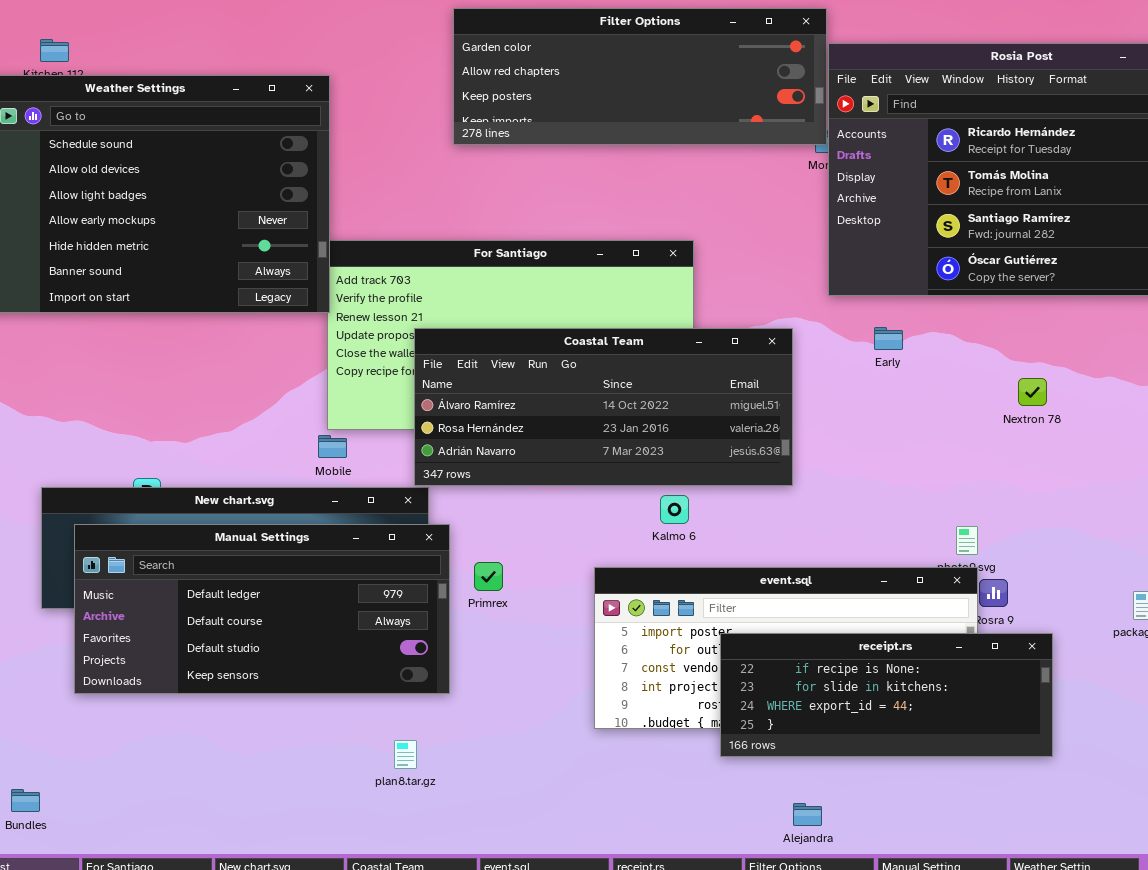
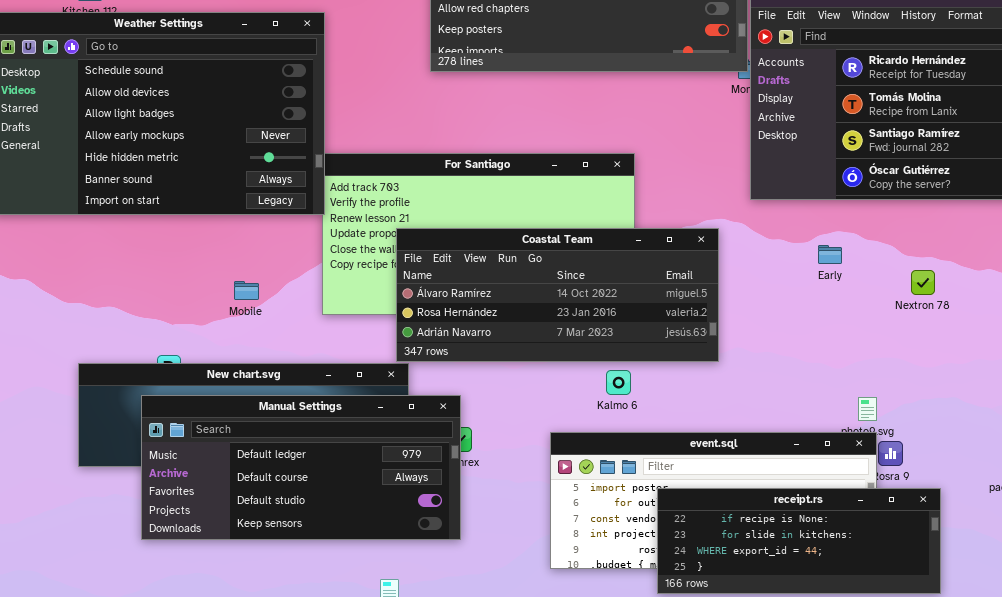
Early: [874,327,903,350] -> [818,245,842,264], moved
Mobile: [318,435,347,458] -> [234,281,259,300], moved
Manual Settings: [74,524,450,694] -> [141,395,461,540], moved

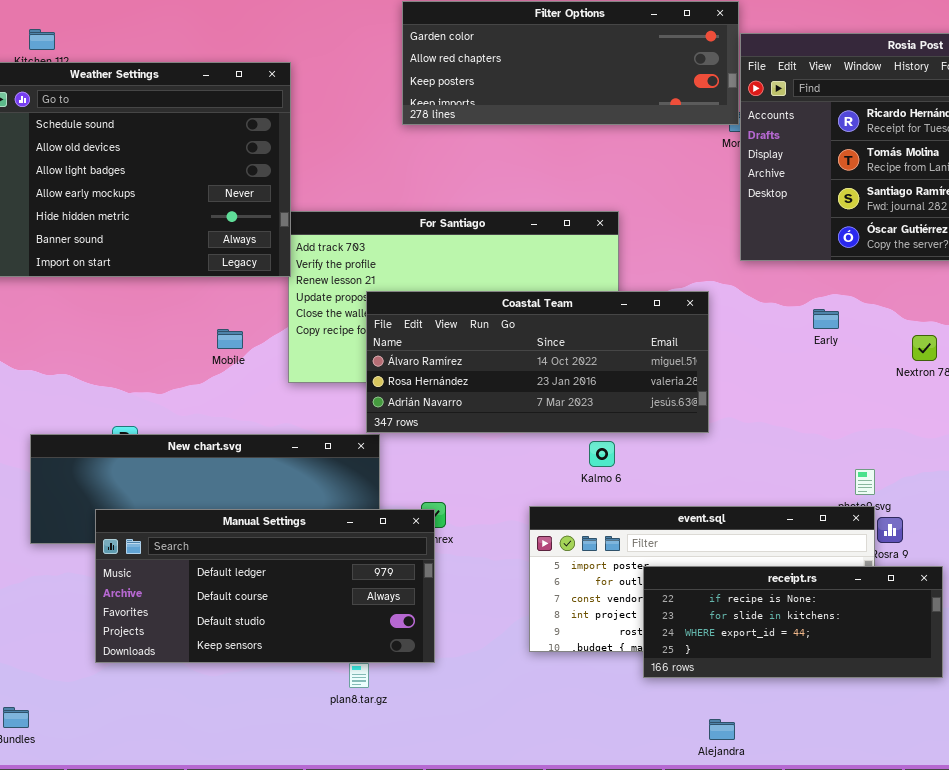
Mobile: [234,281,259,300] -> [217,329,243,349], moved
Manual Settings: [141,395,461,540] -> [95,509,435,663], moved

